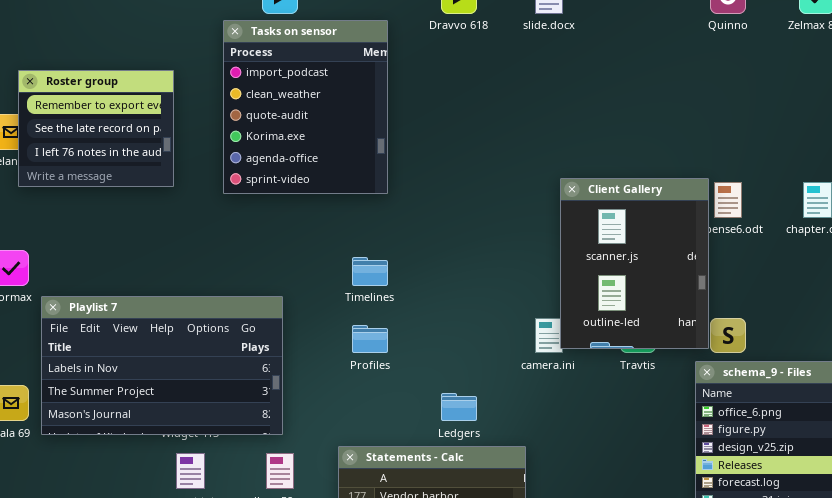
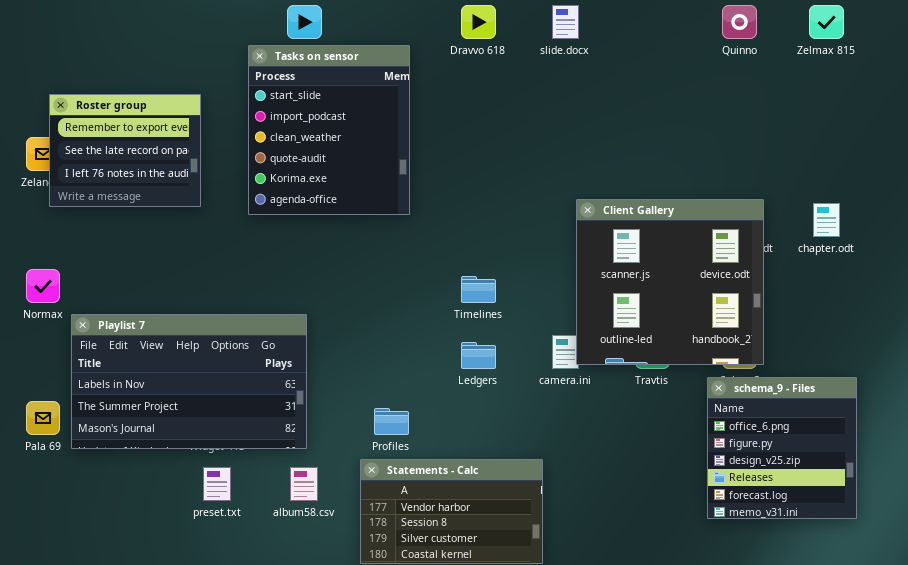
Tasks on sensor: [223,20,388,194] -> [248,45,410,215], scrolled up 1 row
Client Gallery: [560,178,709,349] -> [576,199,764,365], resized
Timelines: [352,257,388,286] -> [461,276,496,303], moved
Profiles: [352,325,388,353] -> [374,408,409,435], moved
Ledgers: [441,393,477,421] -> [461,342,496,369], moved

